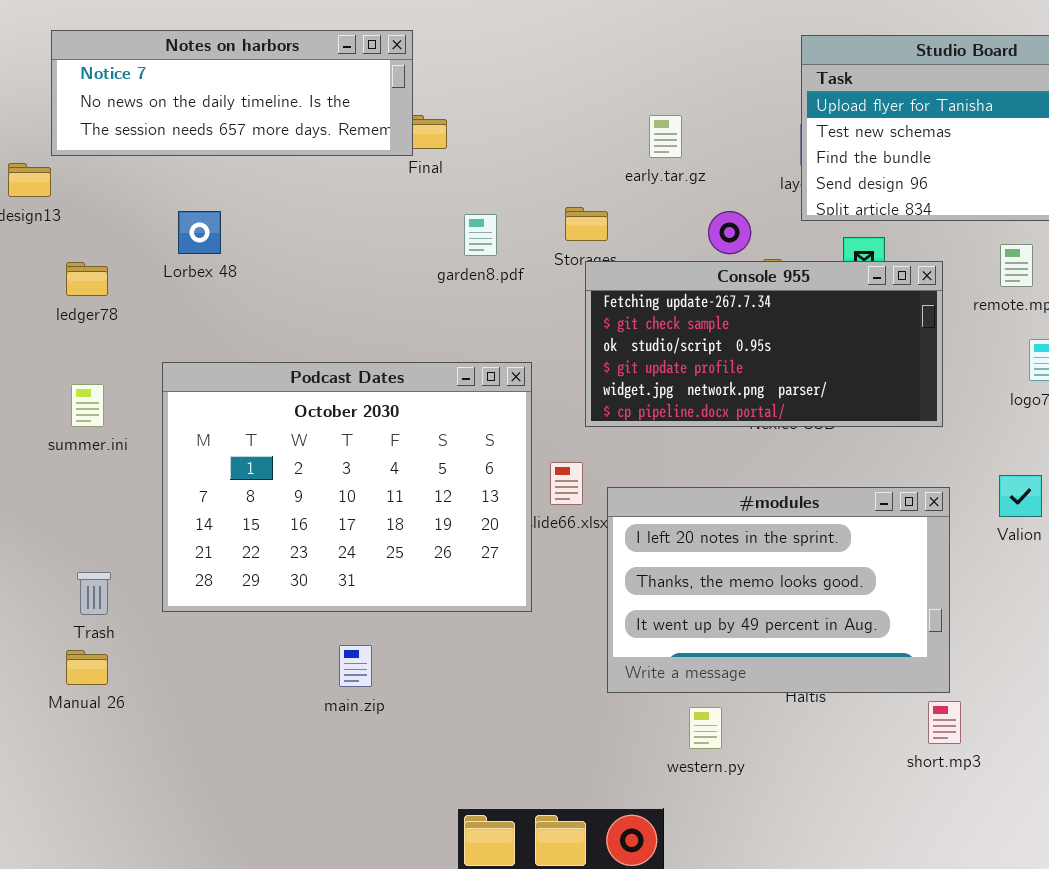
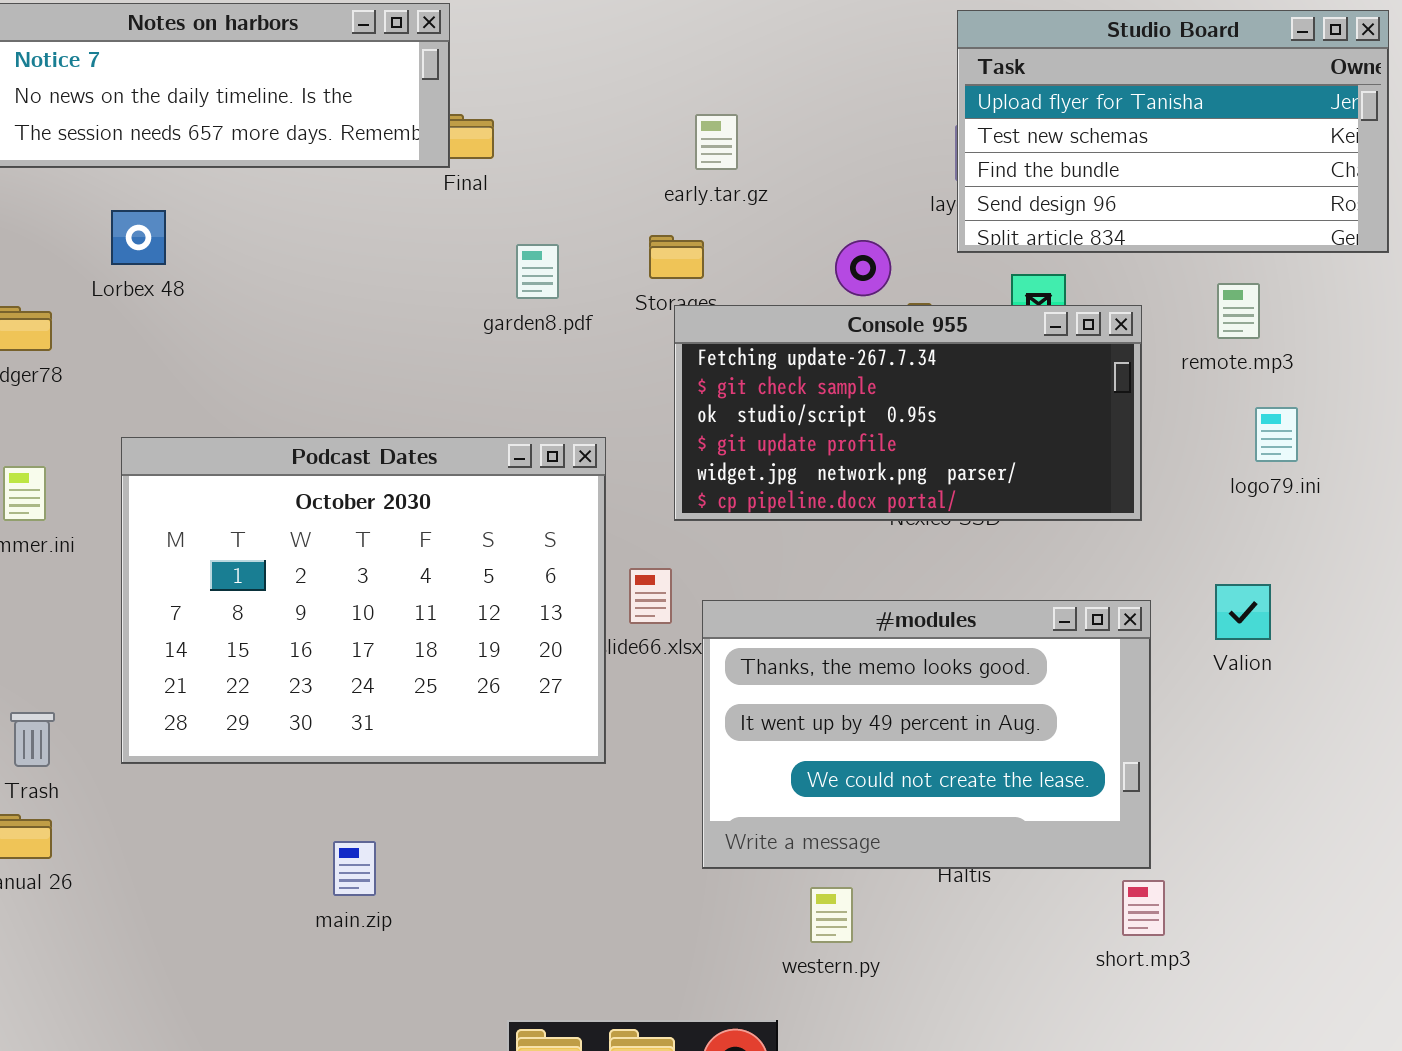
early.tar.gz: [649,115,682,158] -> [695,114,738,170], moved
Lorbex 48: [178,211,221,254] -> [111,210,166,265], moved
#modules: [607,487,950,693] -> [702,600,1151,869], scrolled down 1 row
main.zip: [339,645,372,687] -> [333,841,376,896], moved

